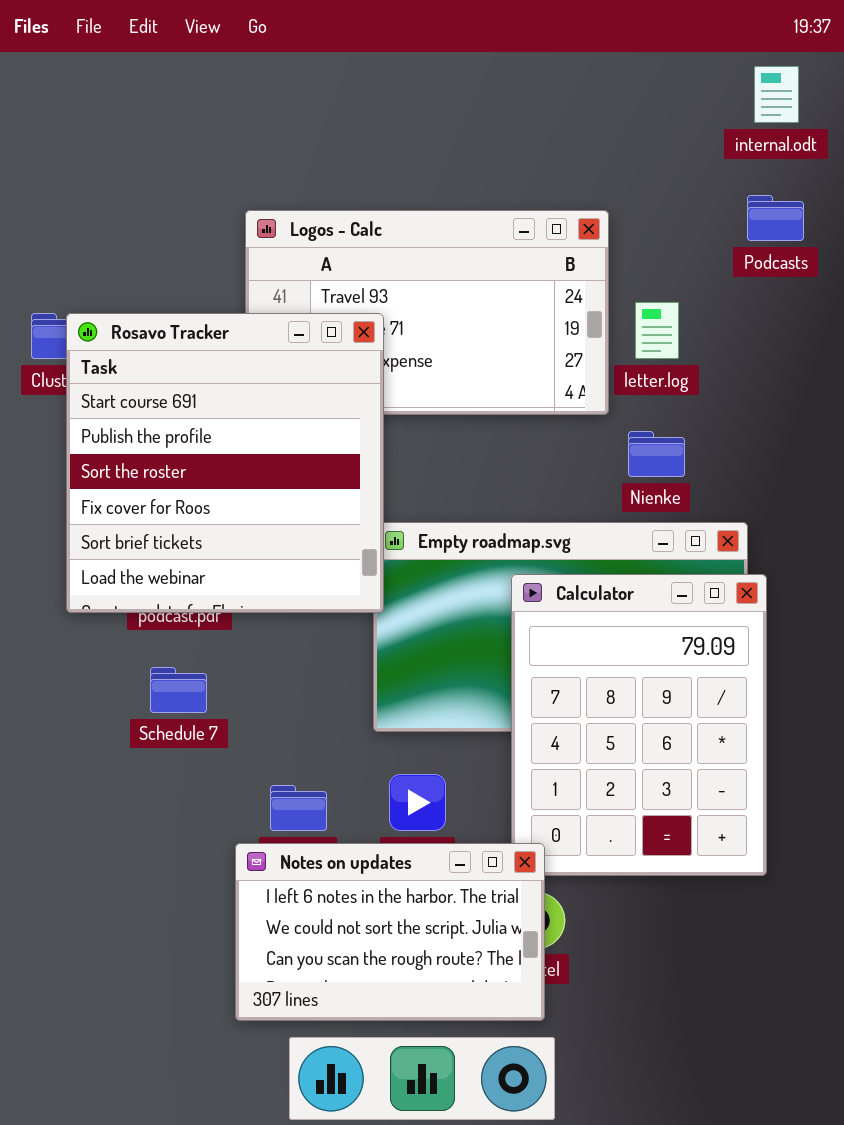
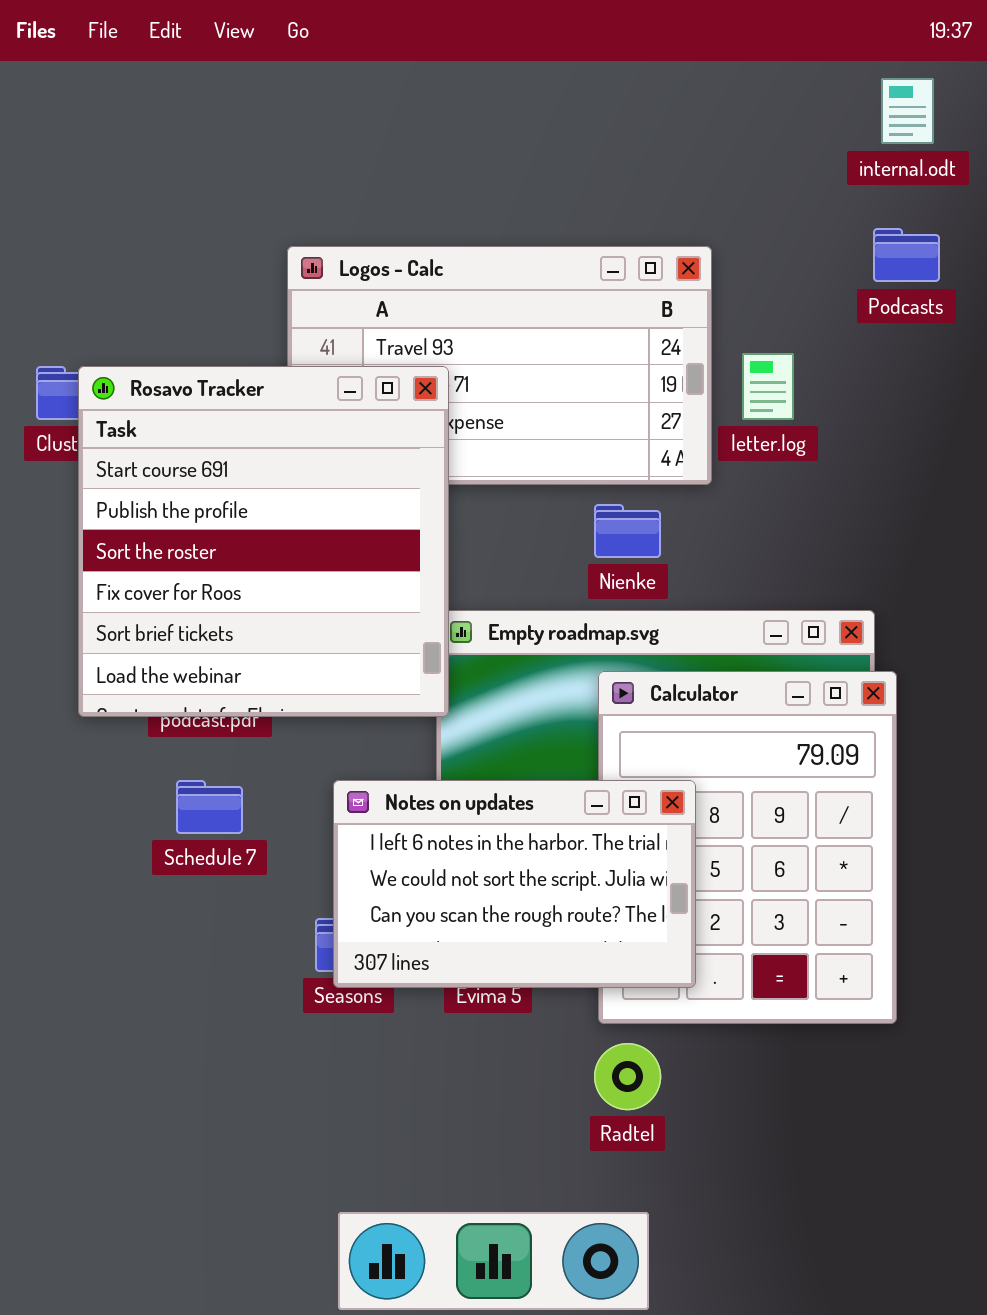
Nienke: [628,431,685,477] -> [594,504,661,558], moved
Notes on updates: [235,843,545,1021] -> [333,780,696,988], moved

